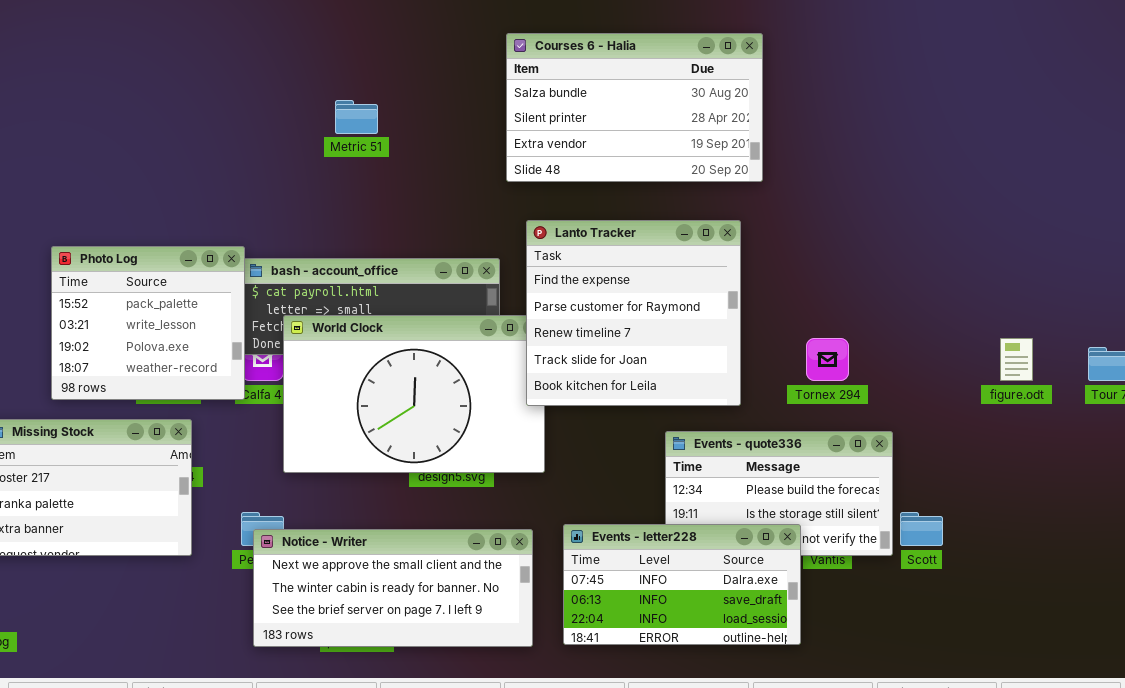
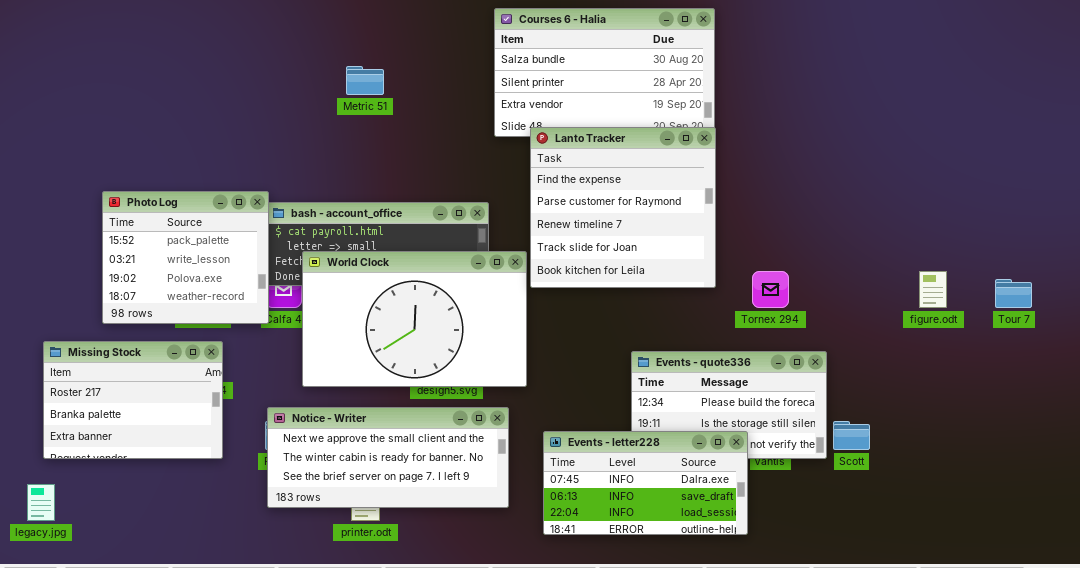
Lanto Tracker: [526,220,741,406] -> [530,127,716,288], moved
Notice - Writer: [253,529,533,647] -> [267,407,509,508], moved

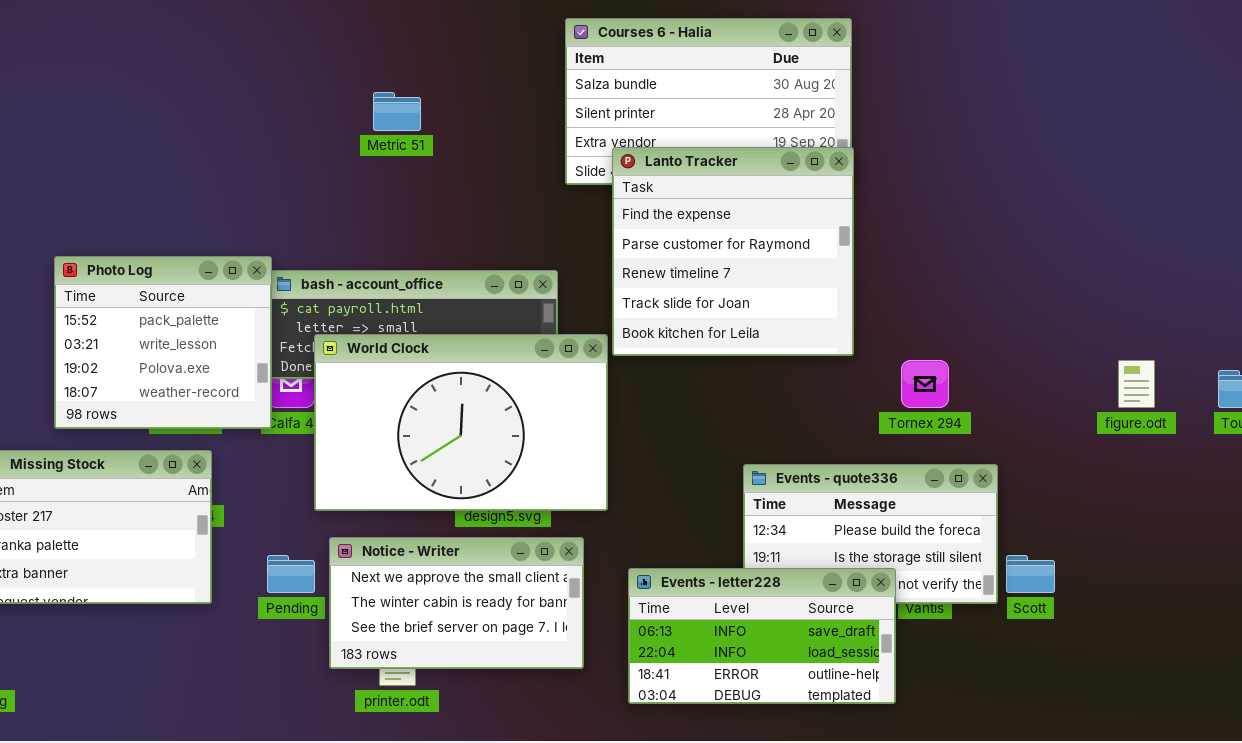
Lanto Tracker: [530,127,716,288] -> [612,147,854,356], moved
Notice - Writer: [267,407,509,508] -> [329,537,584,669], resized
Events - letter228: [543,431,748,535] -> [628,568,896,704], scrolled down 1 row

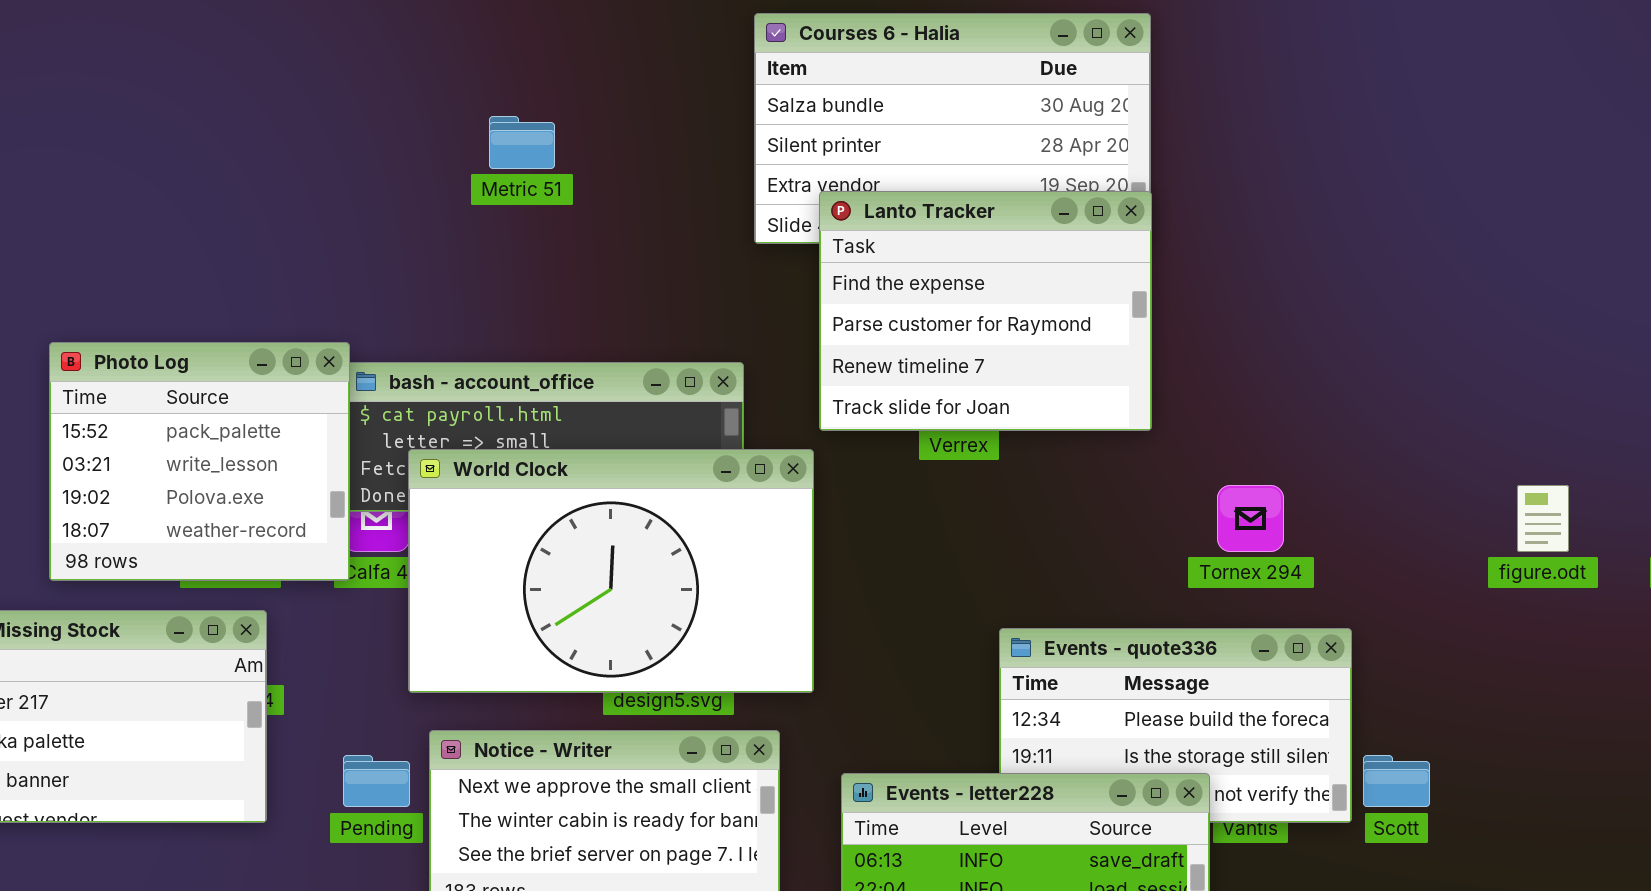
Lanto Tracker: [612,147,854,356] -> [819,191,1152,431], resized

